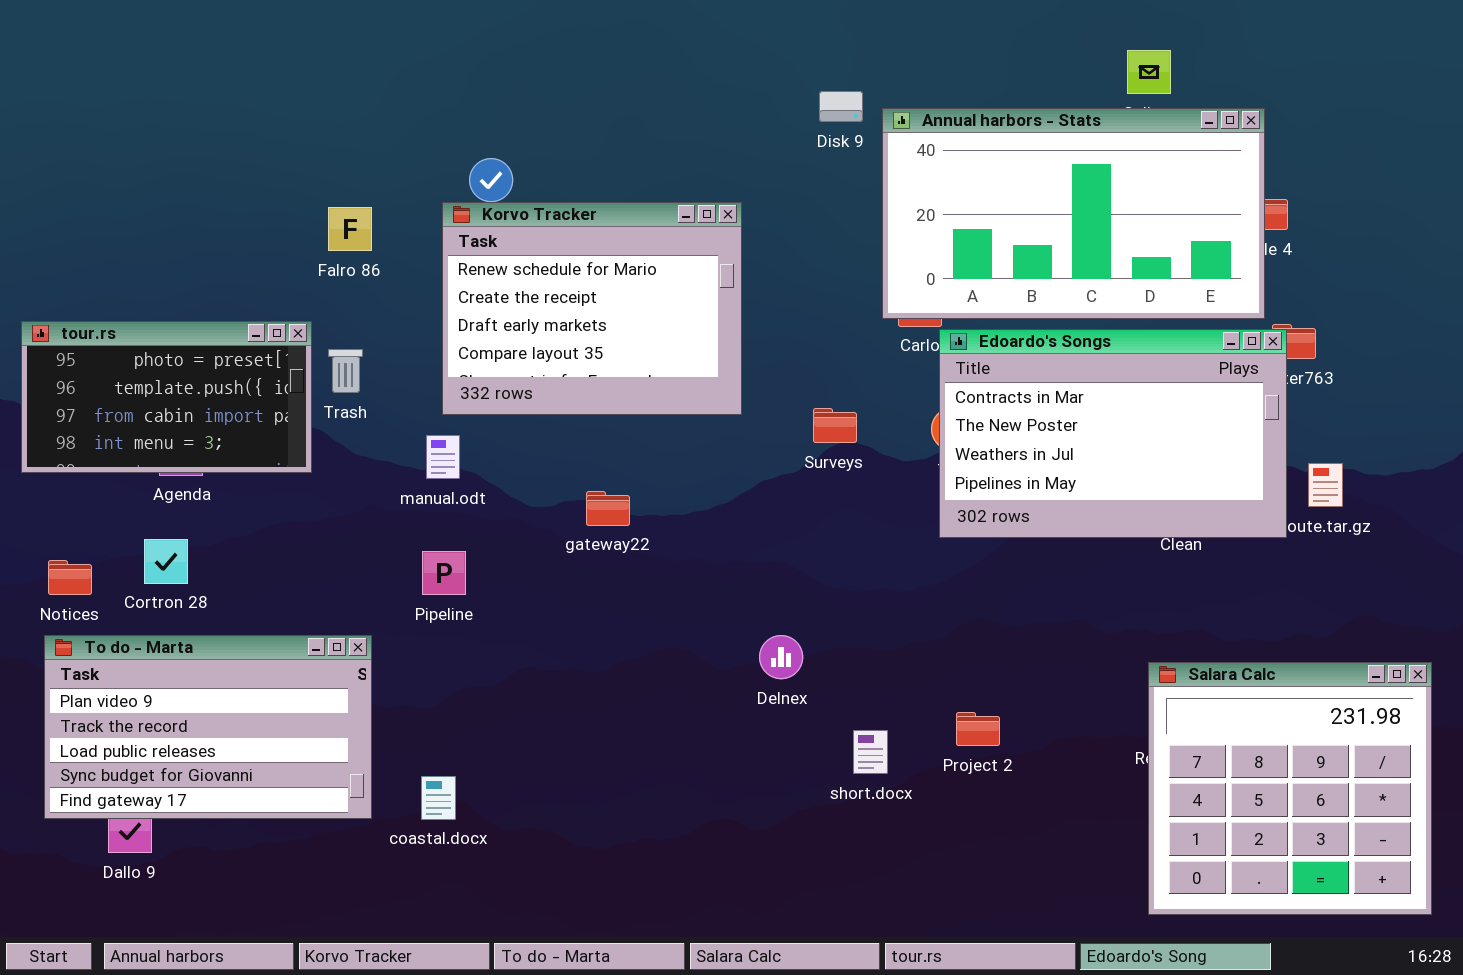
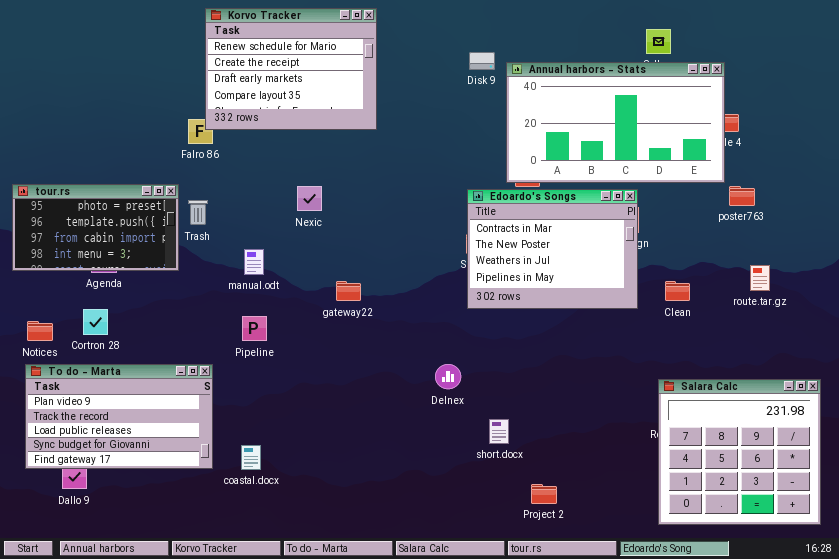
Korvo Tracker: [442,202,742,415] -> [205,8,377,130], moved
Edoardo's Songs: [939,329,1287,538] -> [467,189,638,309], moved, resized
Project 2: [956,712,1000,746] -> [531,484,557,504], moved

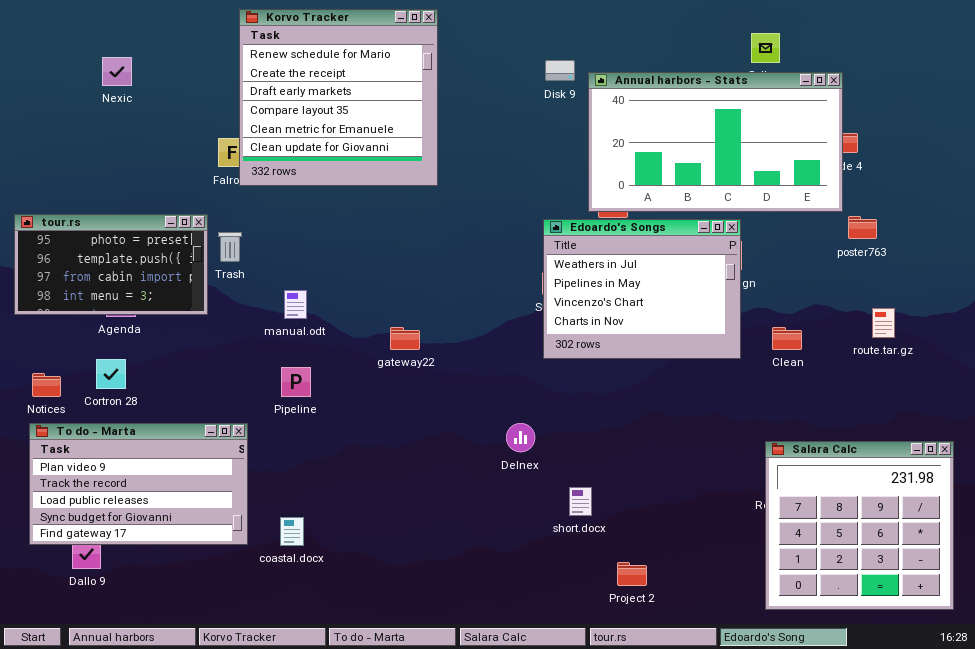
Korvo Tracker: [205,8,377,130] -> [239,9,438,186], resized
Nexic: [297,186,322,211] -> [102,57,132,86], moved
Edoardo's Songs: [467,189,638,309] -> [543,219,741,359], scrolled down 2 rows

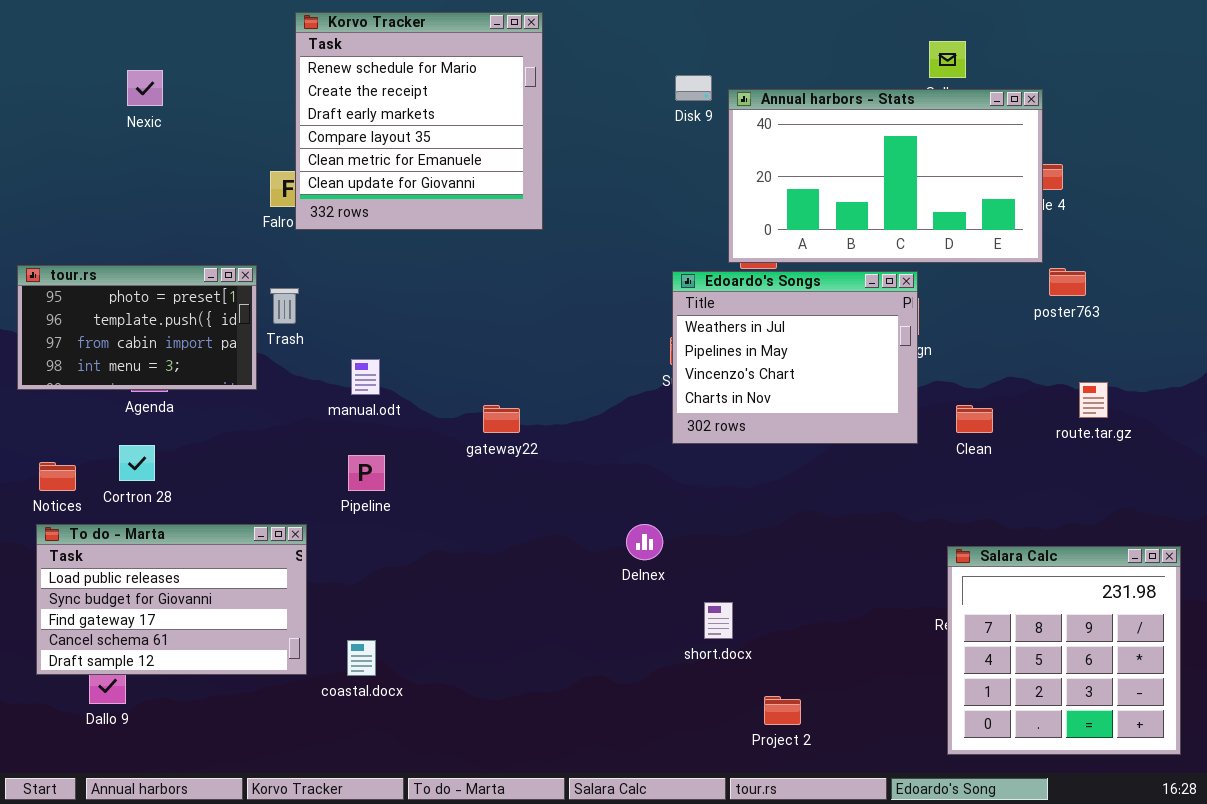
To do - Marta: [29,423,248,545] -> [36,524,307,675], scrolled down 2 rows

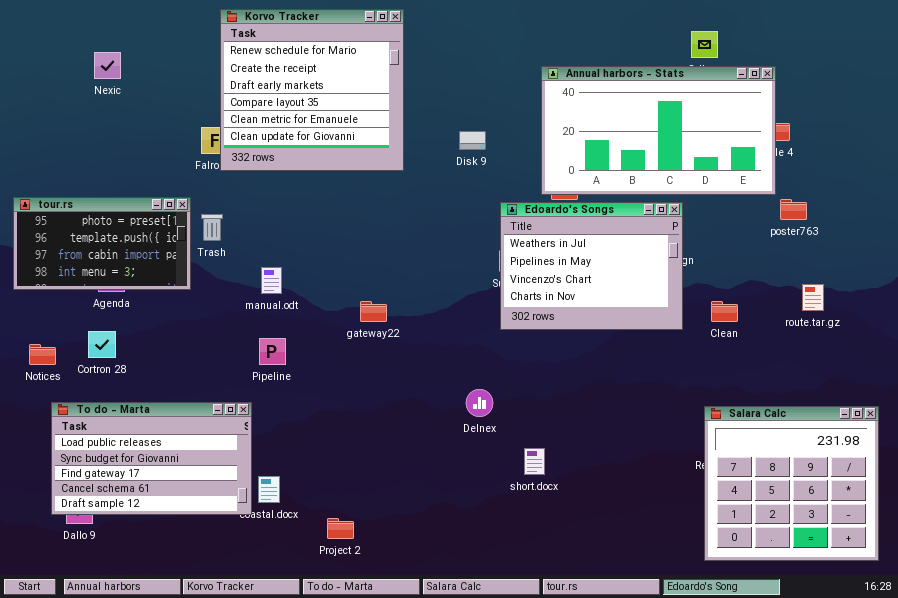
Disk 9: [675,75,712,101] -> [459,131,486,150], moved
To do - Marta: [36,524,307,675] -> [51,402,252,515], moved
Project 2: [764,696,801,725] -> [327,518,354,539], moved

